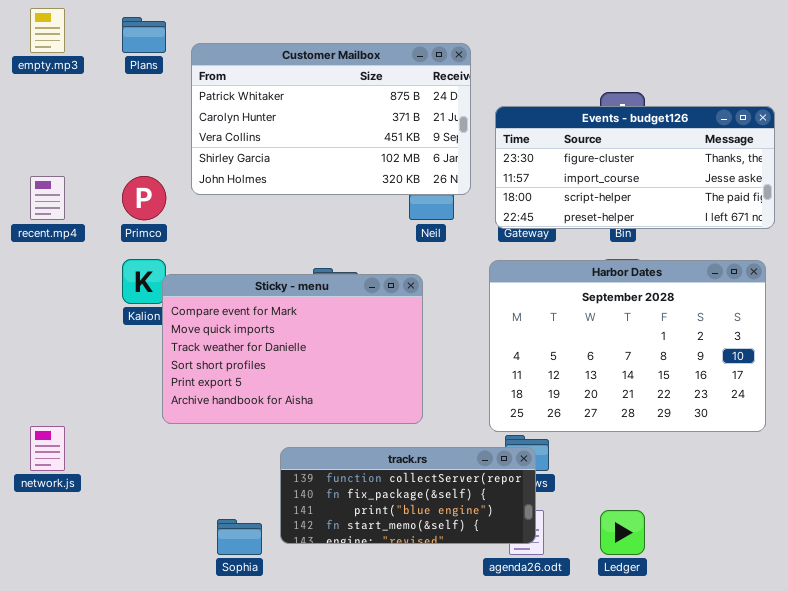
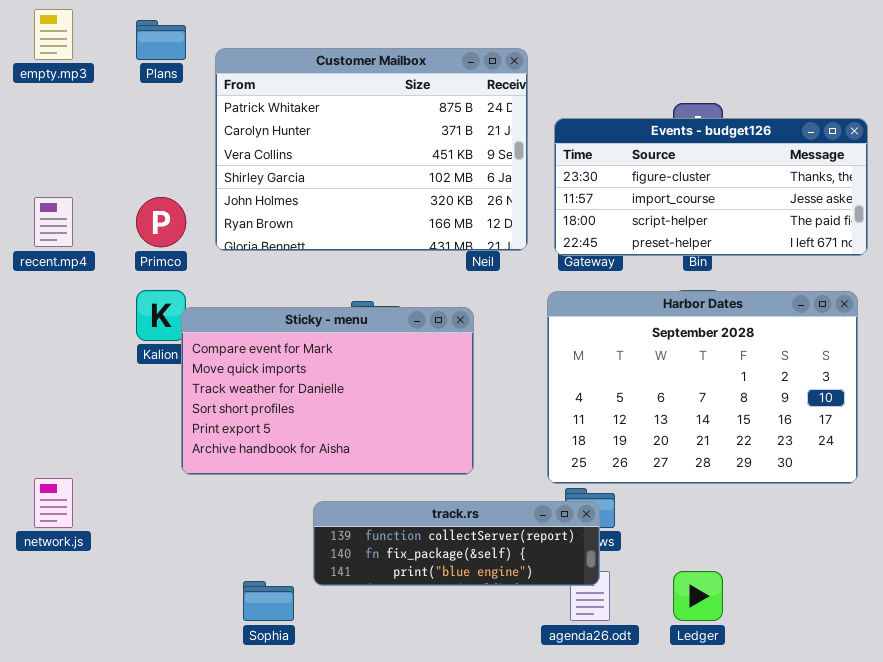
Customer Mailbox: [191,43,471,195] -> [215,48,528,251], resized
track.rs: [280,447,536,544] -> [313,501,600,586], resized

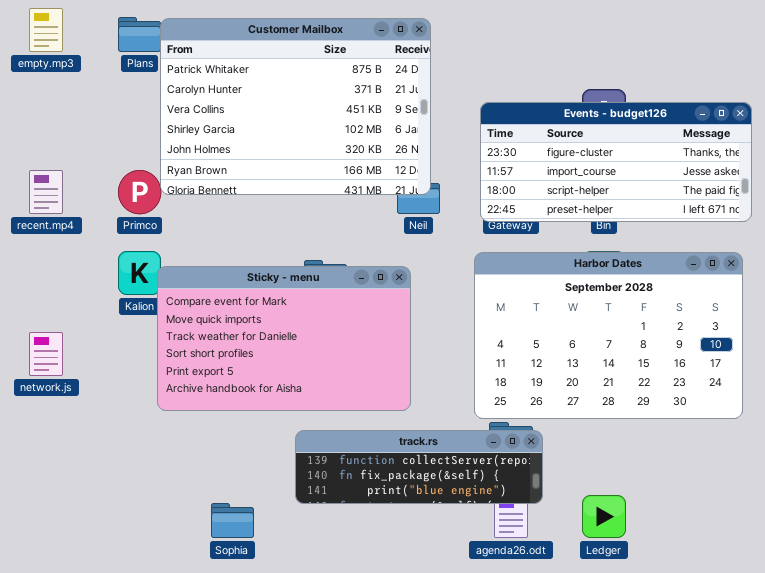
Customer Mailbox: [215,48,528,251] -> [160,18,431,195], moved
network.js: [34,478,73,528] -> [29,332,63,376], moved
track.rs: [313,501,600,586] -> [295,430,543,504], moved

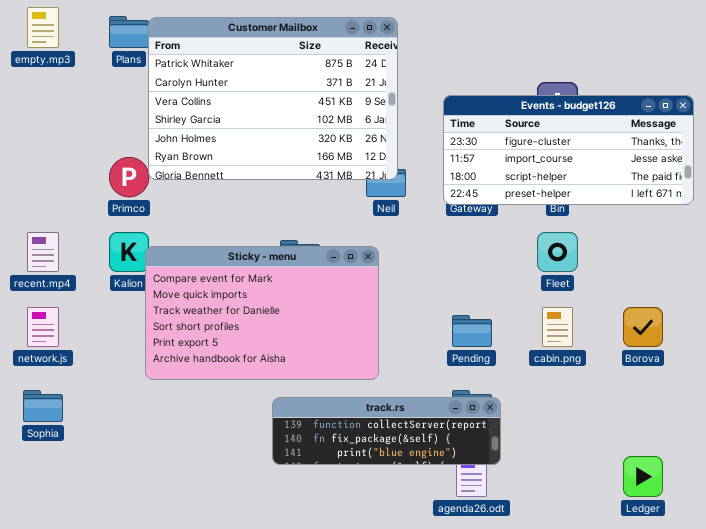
recent.mp4: [29,170,63,214] -> [27,232,59,272], moved
Harbor Dates: [474,252,743,419] -> none, closed
Ledger: [582,495,626,538] -> [623,456,663,497], moved
Sophia: [211,503,254,538] -> [23,390,63,422], moved

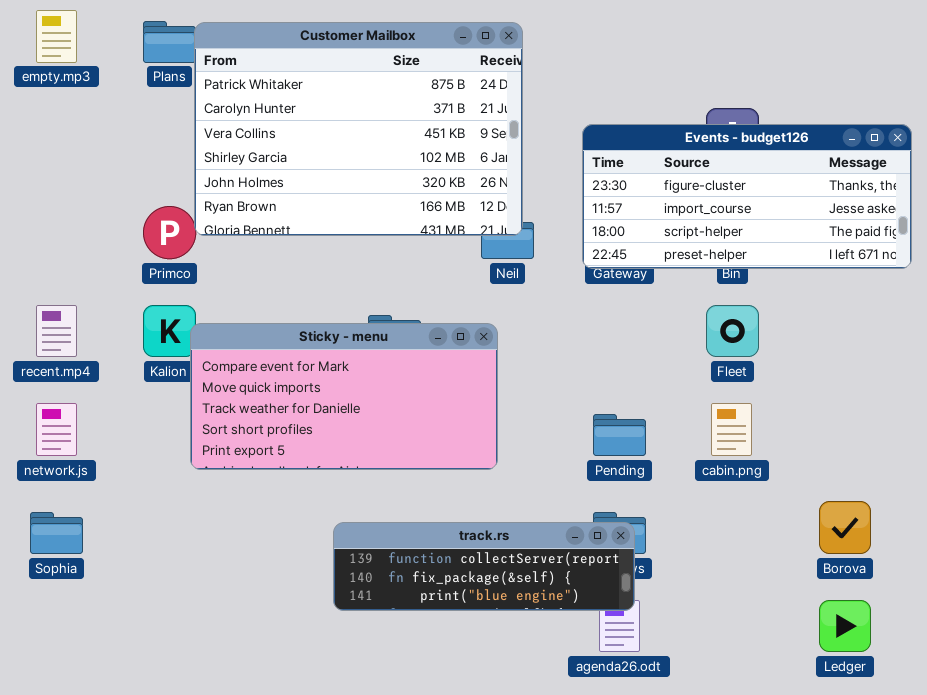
Sticky - menu: [145,246,379,380] -> [190,323,498,470], resized
Borova: [623,307,663,347] -> [819,501,871,554], moved
track.rs: [272,397,501,465] -> [333,522,635,611], moved

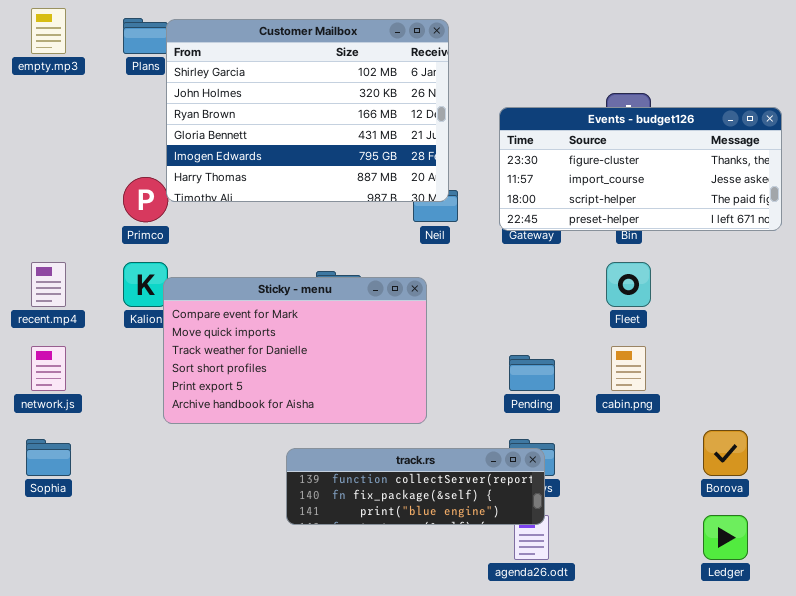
Customer Mailbox: [194,22,523,236] -> [166,19,449,202], scrolled down 3 rows
Sticky - menu: [190,323,498,470] -> [163,277,427,424], resized

